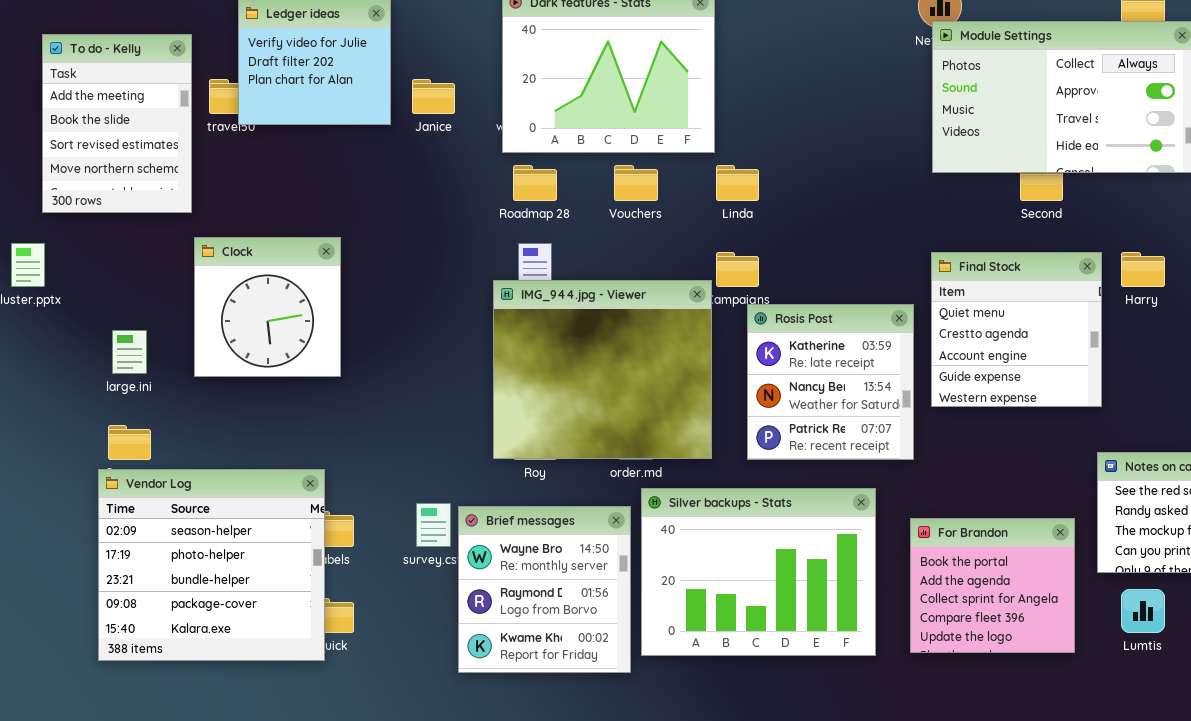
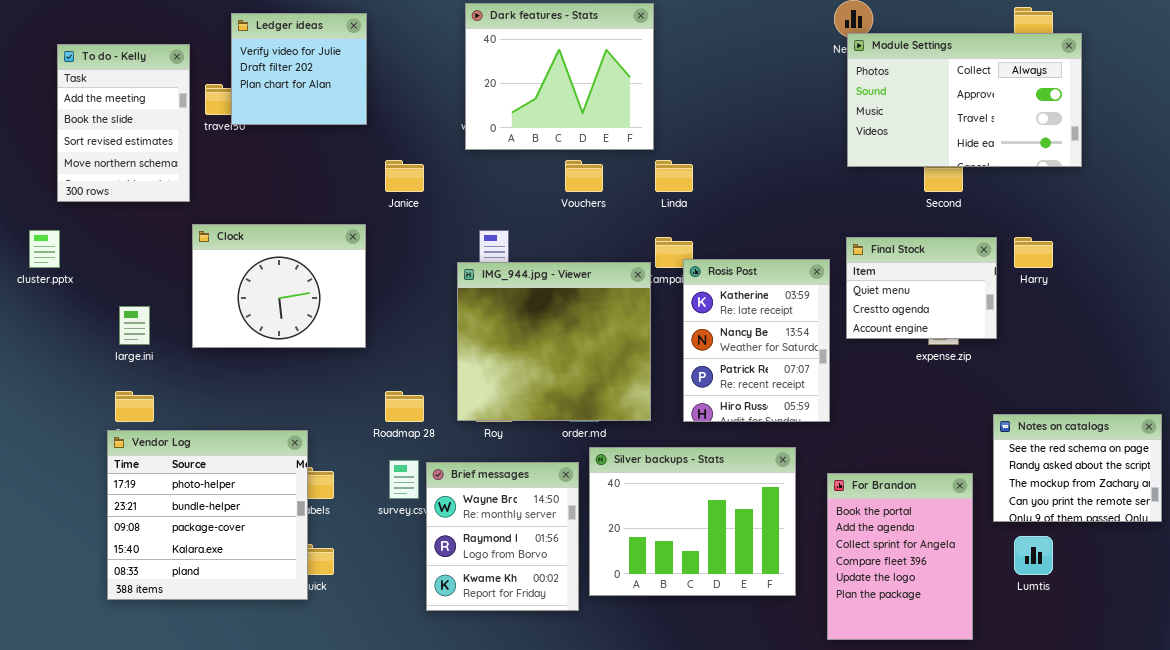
Janice: [412,79,455,114] -> [385,160,424,192], moved
Roadmap 28: [513,165,557,201] -> [385,391,424,422], moved
Clock: [194,237,341,377] -> [192,224,366,348], resized
Final Stock: [931,252,1102,407] -> [846,237,997,339], resized
Rosis Post: [747,304,914,460] -> [683,259,830,422], resized
Vendor Log: [98,469,325,661] -> [107,430,308,600], scrolled down 1 row
For Brandon: [910,518,1075,653] -> [827,473,973,640], resized

